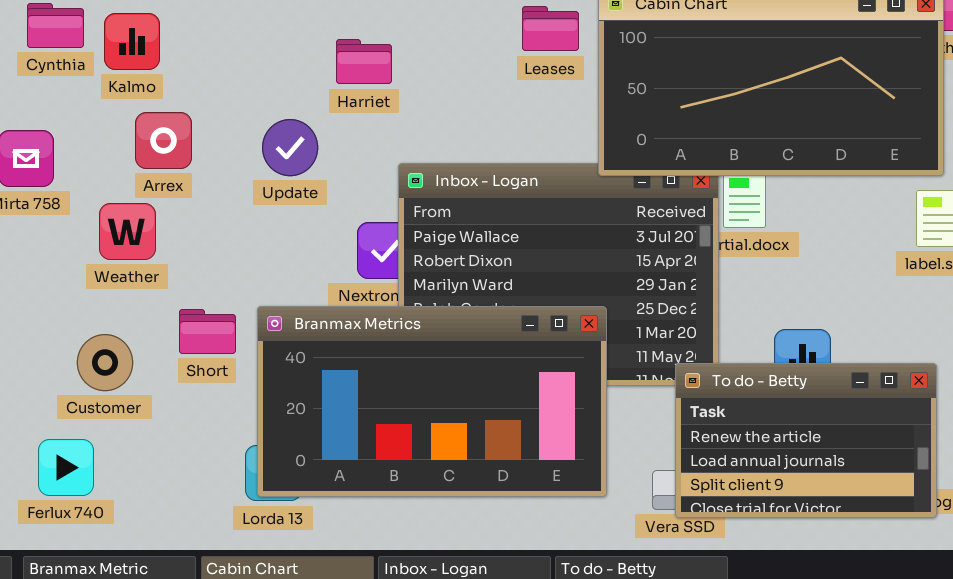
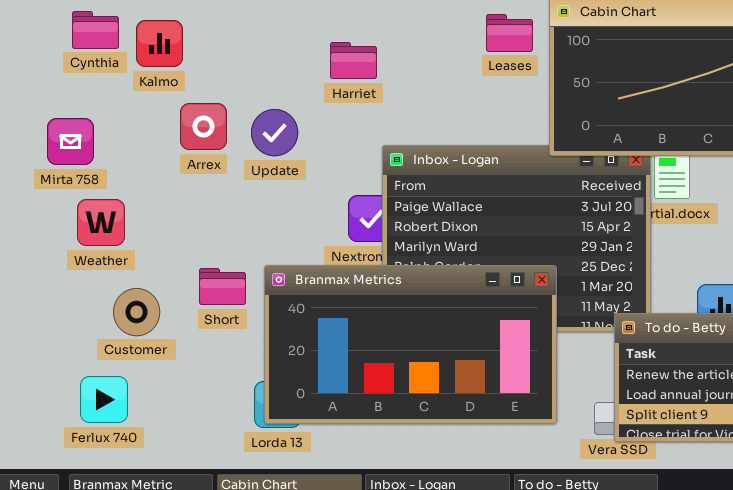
Arrex: [135,112,192,169] -> [180,103,227,150], moved
Update: [262,119,318,176] -> [251,109,298,156], moved
Weather: [99,203,156,260] -> [77,199,125,246], moved

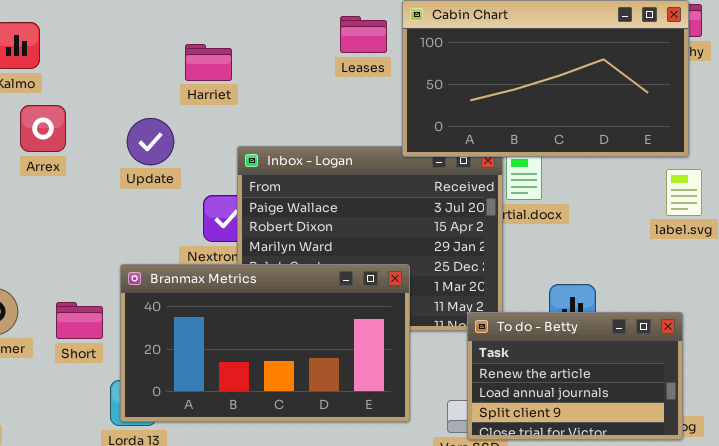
Arrex: [180,103,227,150] -> [20,105,66,152], moved
Update: [251,109,298,156] -> [127,118,174,165], moved
Short: [199,268,246,305] -> [56,302,103,339], moved

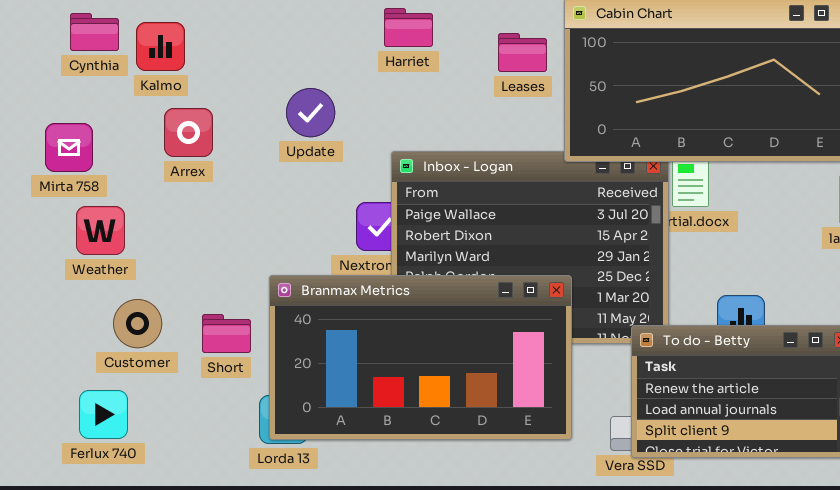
Leases: [340,16,387,53] -> [498,33,547,72], moved
Harriet: [185,44,232,81] -> [384,8,433,47], moved
Update: [127,118,174,165] -> [286,88,335,137], moved

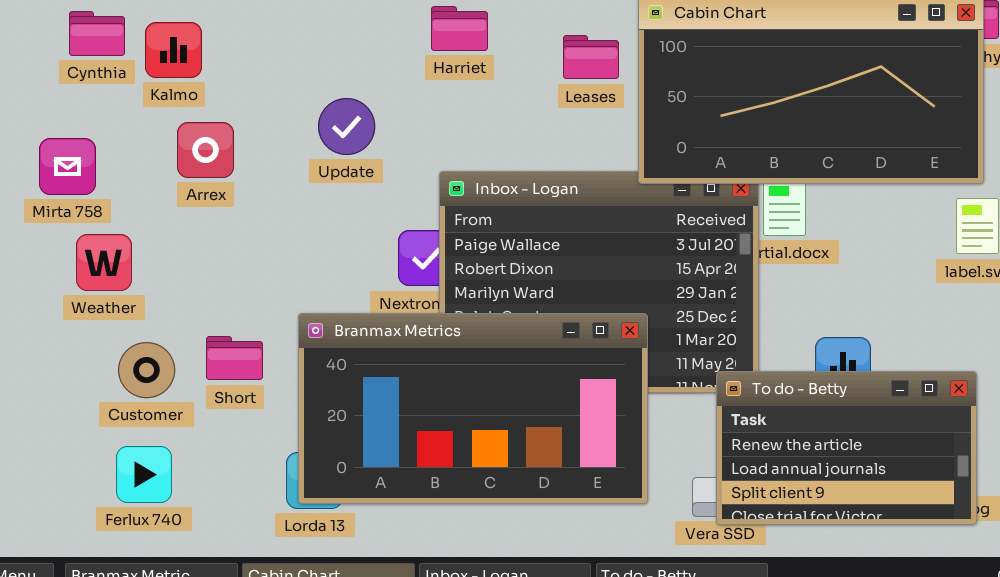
Short: [202,314,251,353] -> [206,336,263,380], moved
Ferlux 740: [79,390,128,439] -> [116,446,172,503], moved

